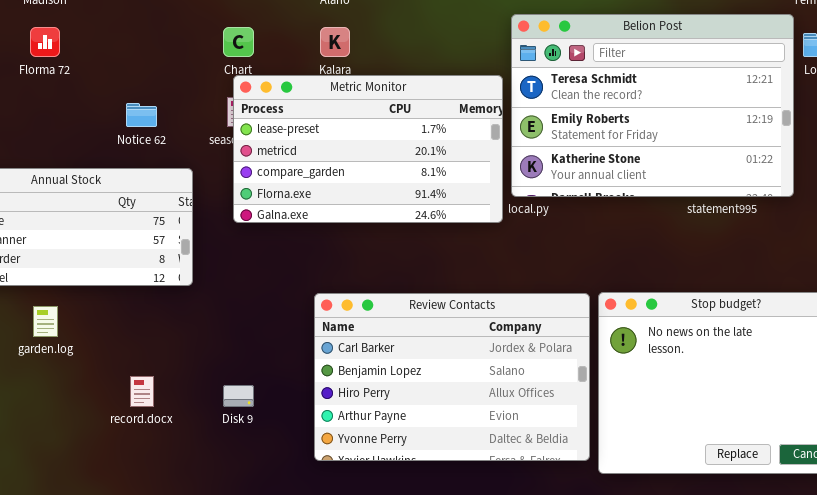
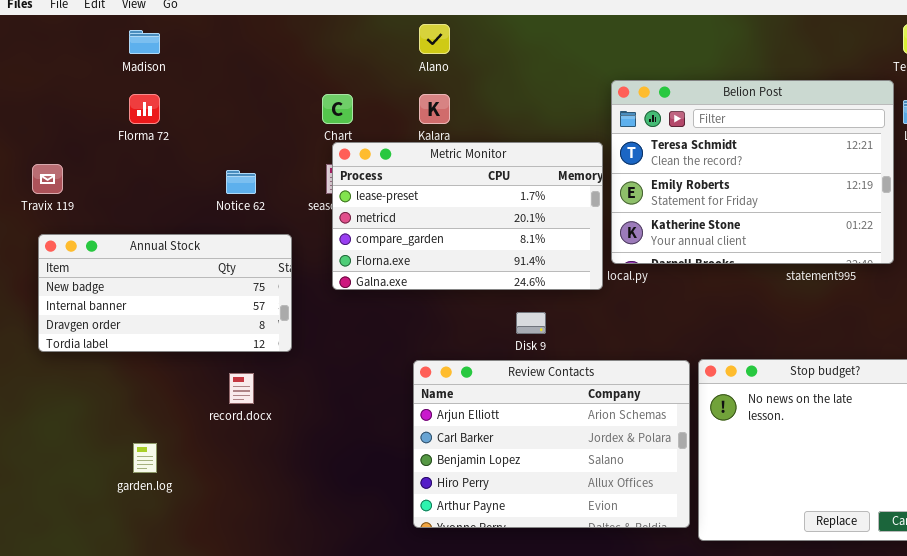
Review Contacts: [314,293,590,461] -> [413,360,690,528], scrolled up 1 row
garden.log: [33,306,58,337] -> [133,443,157,473], moved
record.docx: [130,376,154,407] -> [229,373,254,404], moved
Disk 9: [223,385,254,407] -> [516,312,546,334], moved

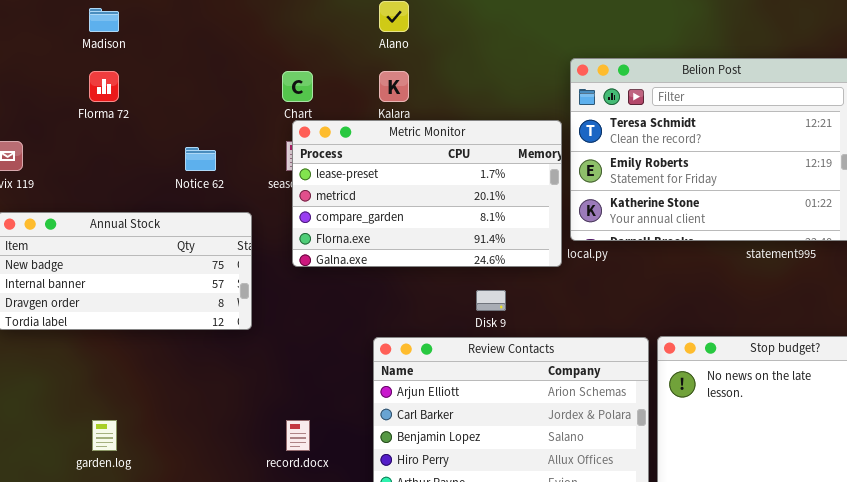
record.docx: [229,373,254,404] -> [286,420,310,451], moved

